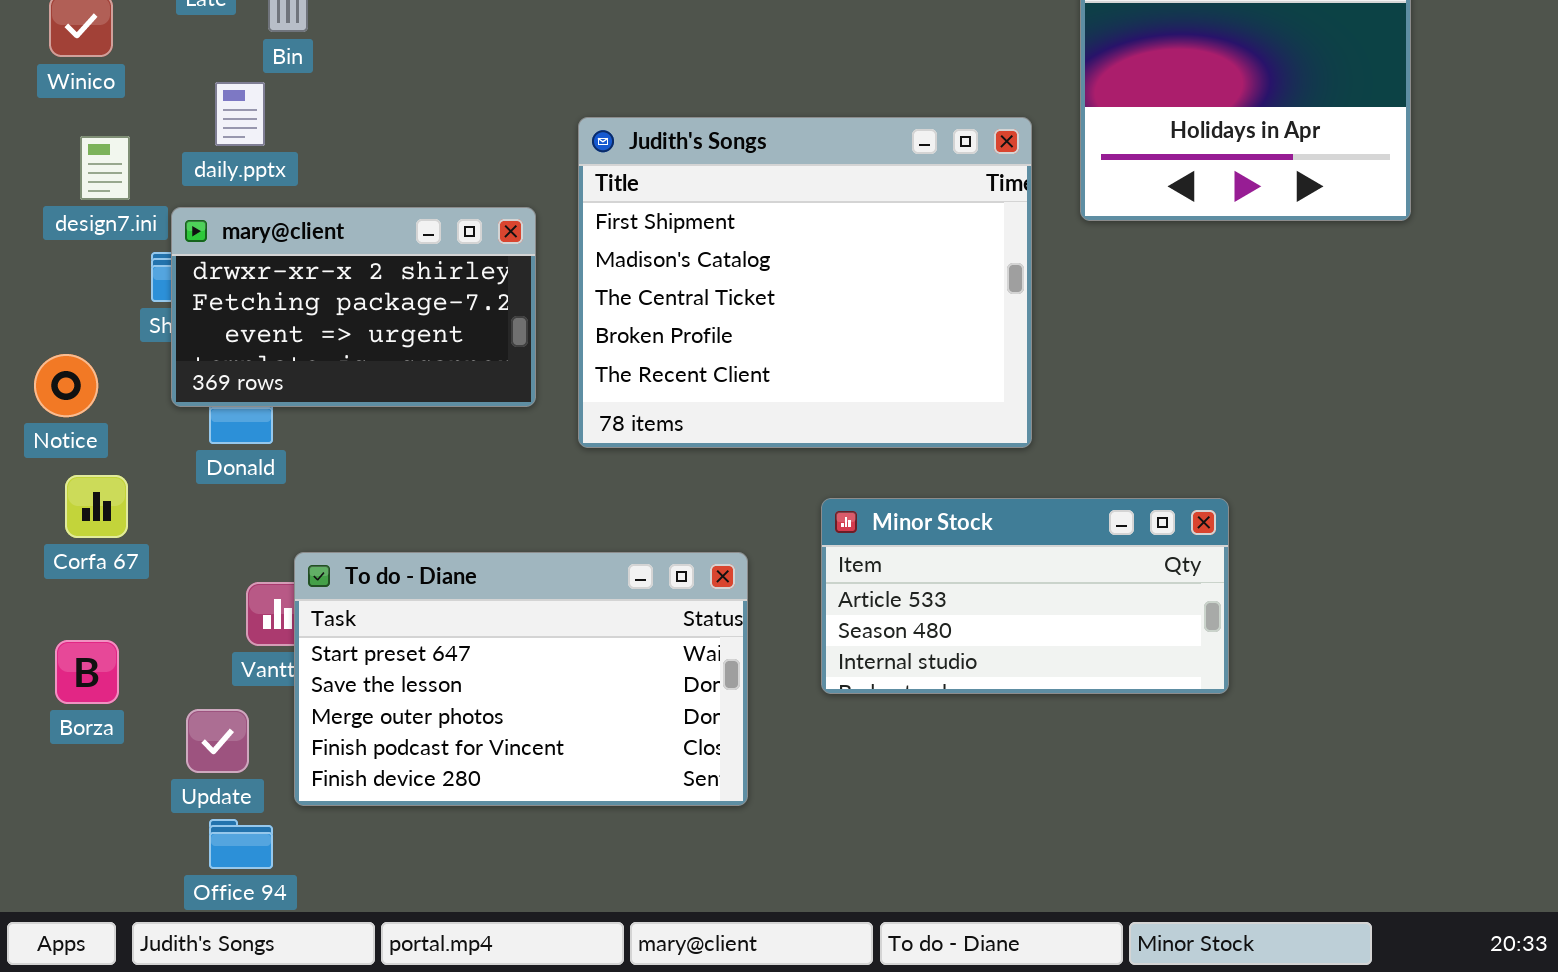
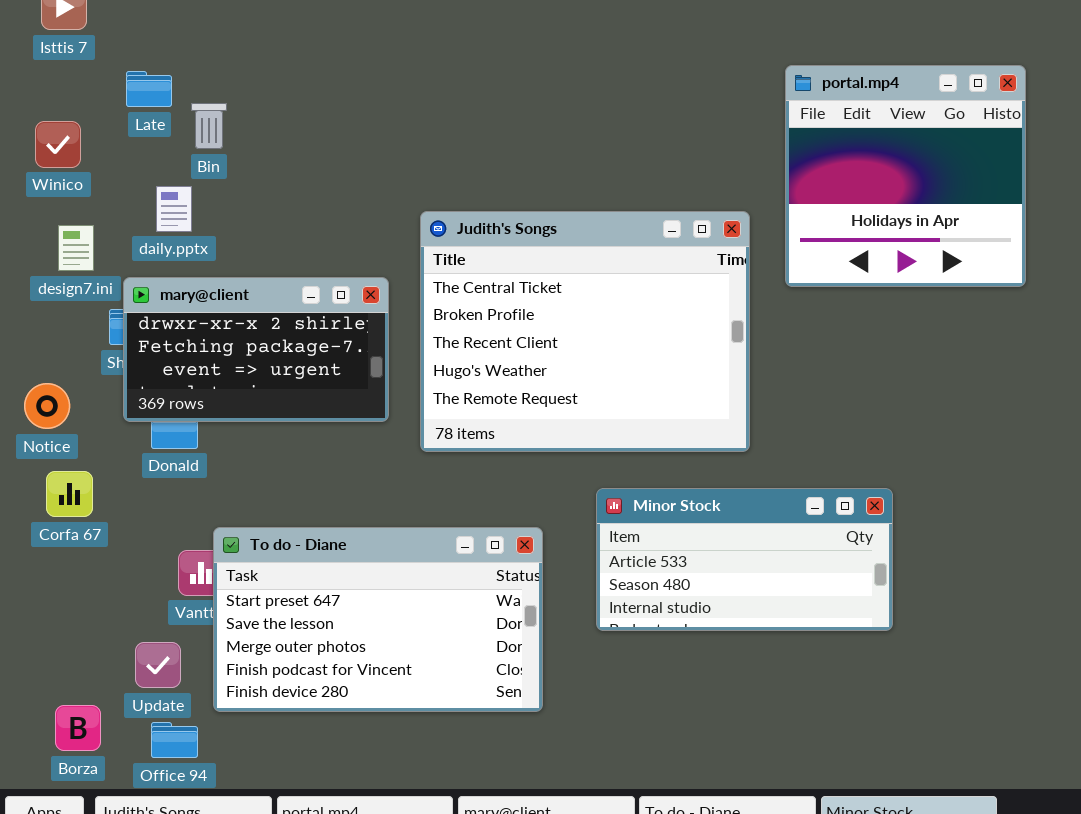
Judith's Songs: [578,117,1032,448] -> [420,211,750,452], scrolled down 2 rows
Borza: [55,640,119,704] -> [55,705,101,751], moved

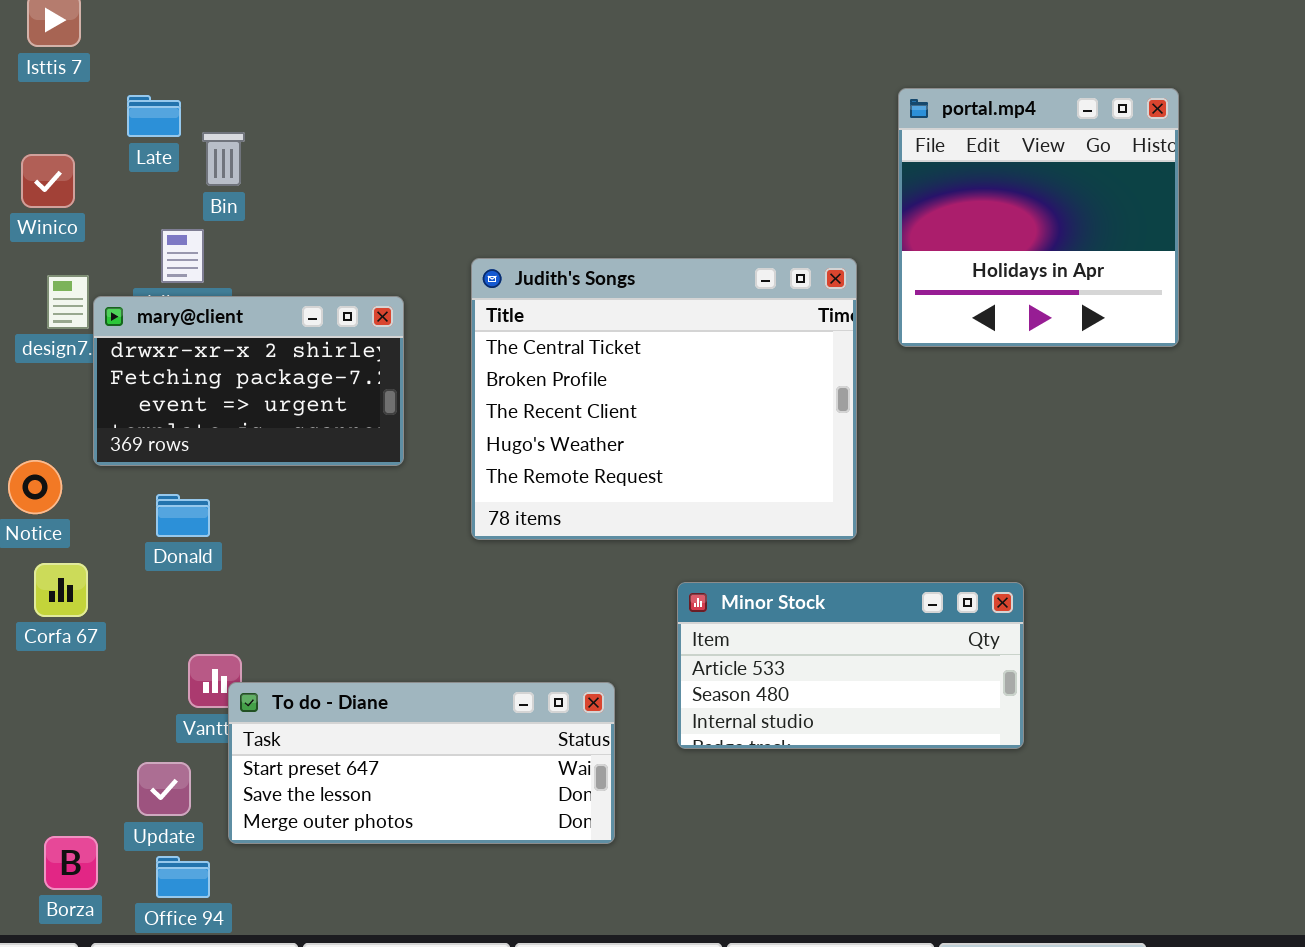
mary@client: [123,277,389,422] -> [93,296,404,466], moved
To do - Diane: [213,527,543,712] -> [228,682,615,844], resized

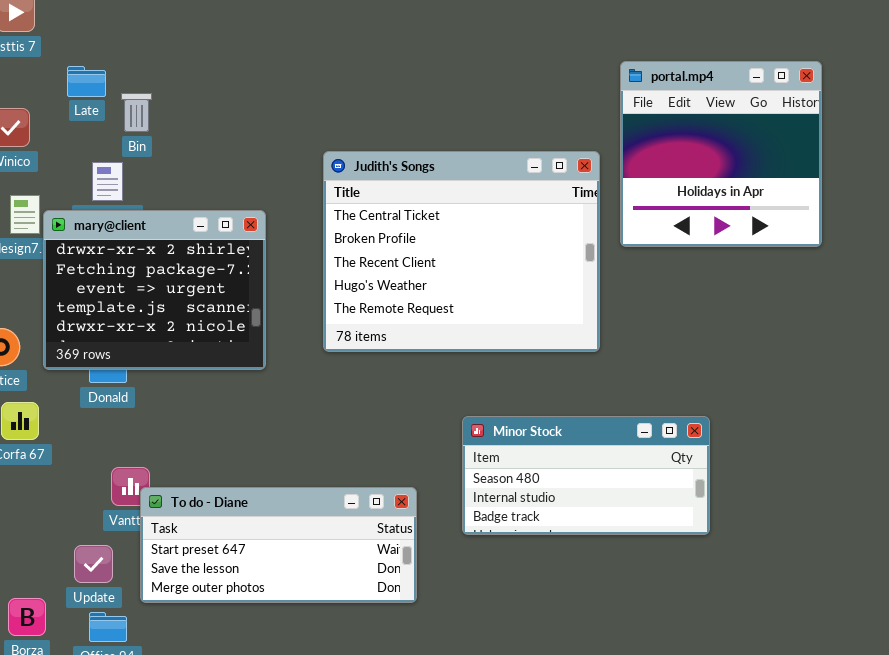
Judith's Songs: [471,258,857,540] -> [323,151,600,352], moved
mary@client: [93,296,404,466] -> [43,210,266,370], resized
Minor Stock: [677,582,1024,749] -> [462,416,710,535], scrolled down 1 row

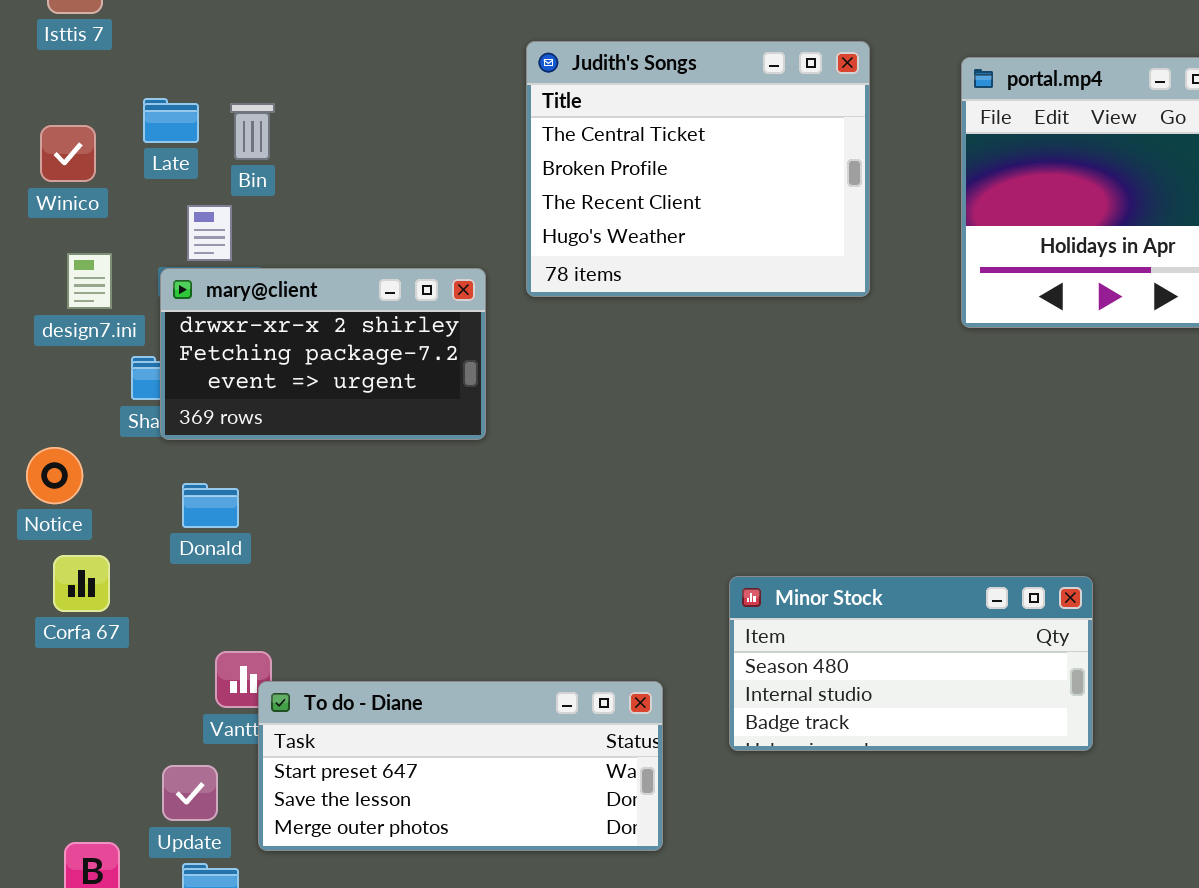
Late: [67,66,106,97] -> [143,98,199,143], moved
Judith's Songs: [323,151,600,352] -> [526,41,870,297], moved, resized
mary@client: [43,210,266,370] -> [160,268,486,440], moved, resized

